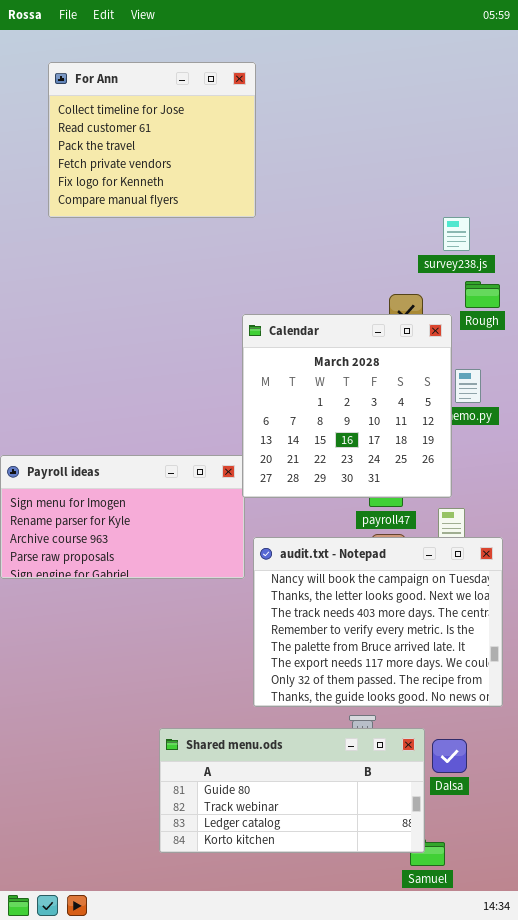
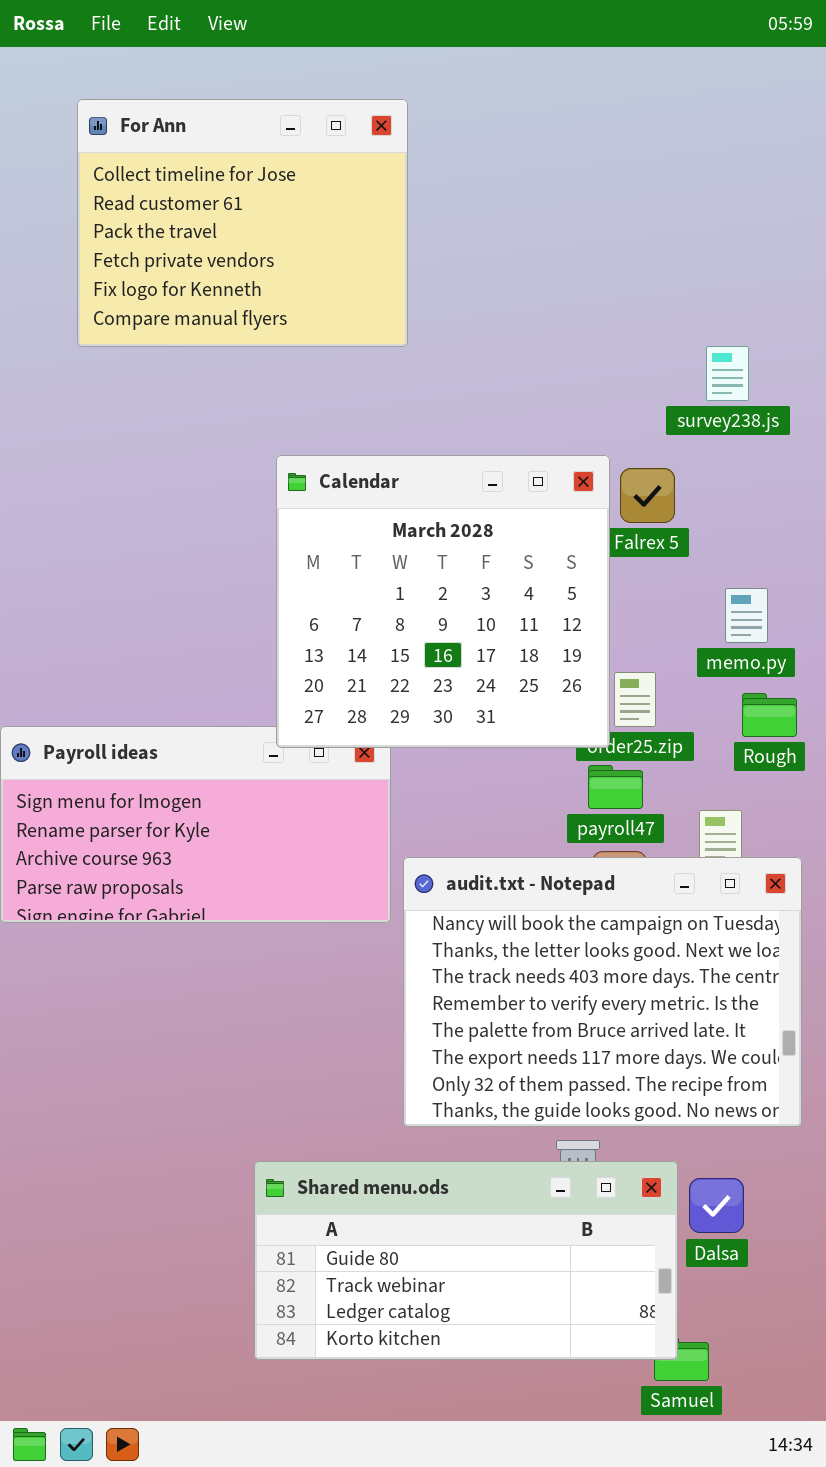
Rough: [465,281,500,308] -> [742,693,797,737], moved
Calendar: [242,314,452,498] -> [276,455,610,748], moved

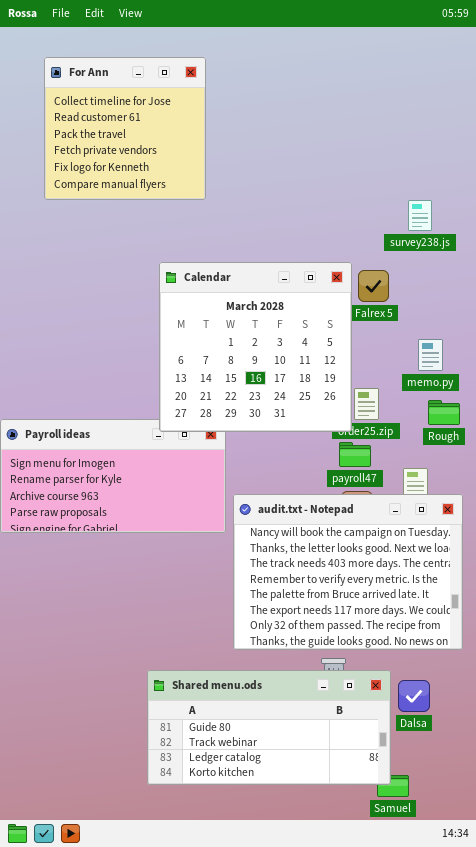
For Ann: [77,99,408,347] -> [44,57,206,200], resized

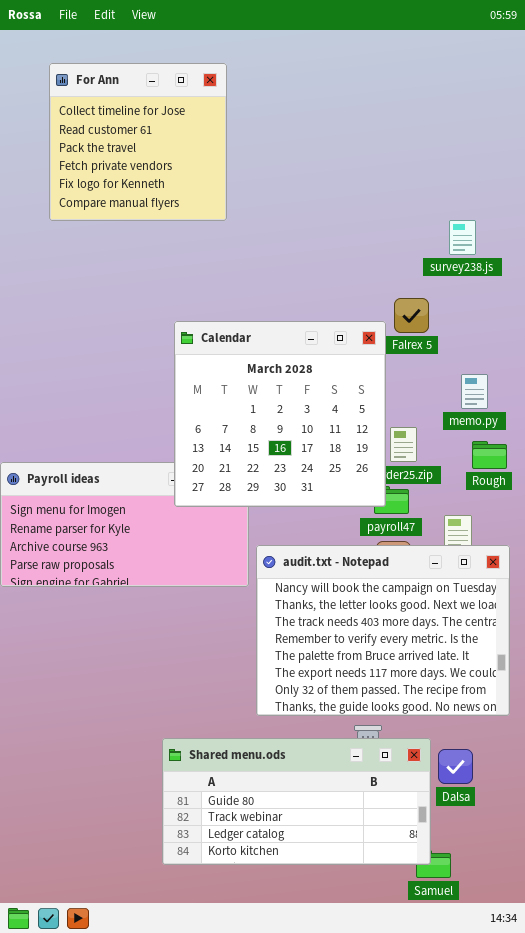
Calendar: [159,262,352,432] -> [174,321,386,507], moved

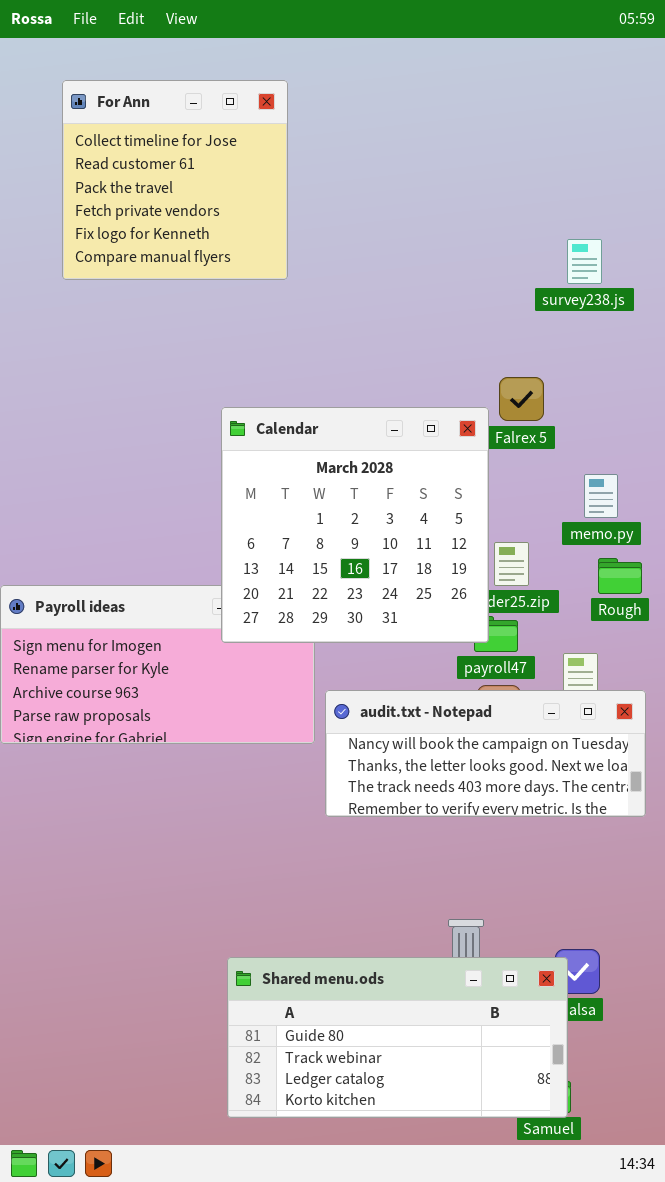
survey238.js: [449,220,476,255] -> [567,239,602,284], moved
audit.txt - Notepad: [256,545,510,716] -> [325,690,646,817], resized
Shared menu.ods: [162,738,431,865] -> [227,957,568,1118], moved

